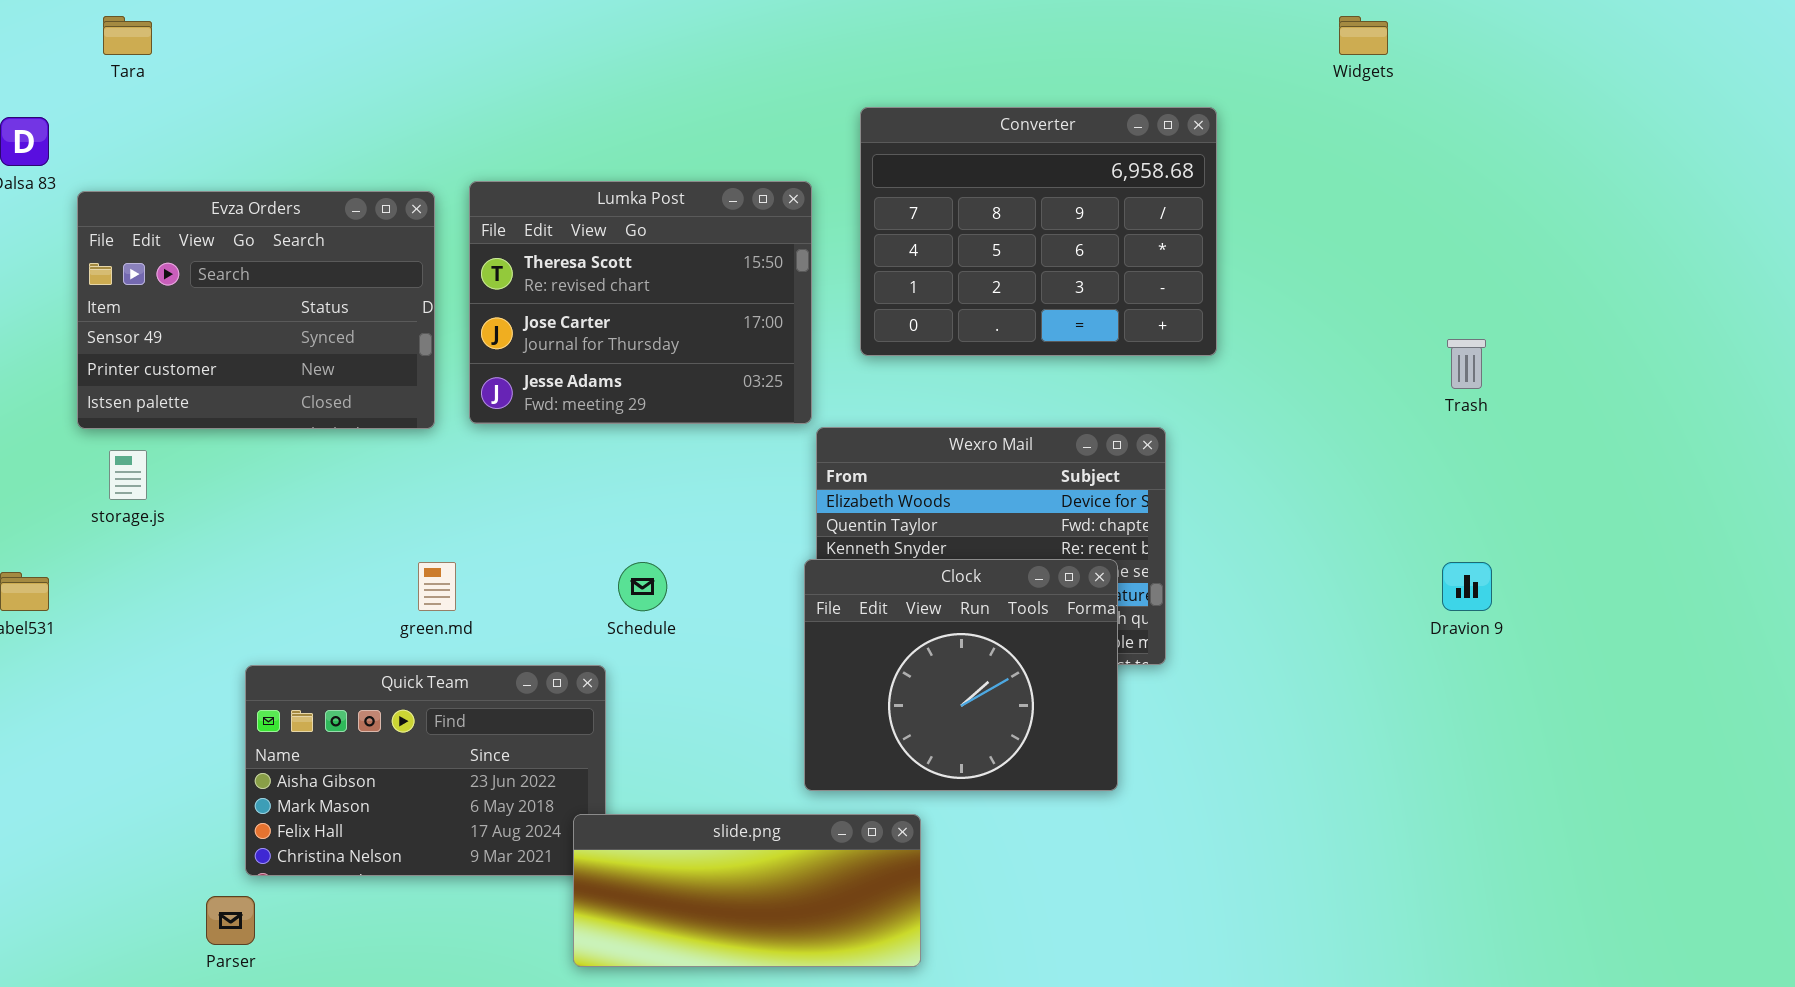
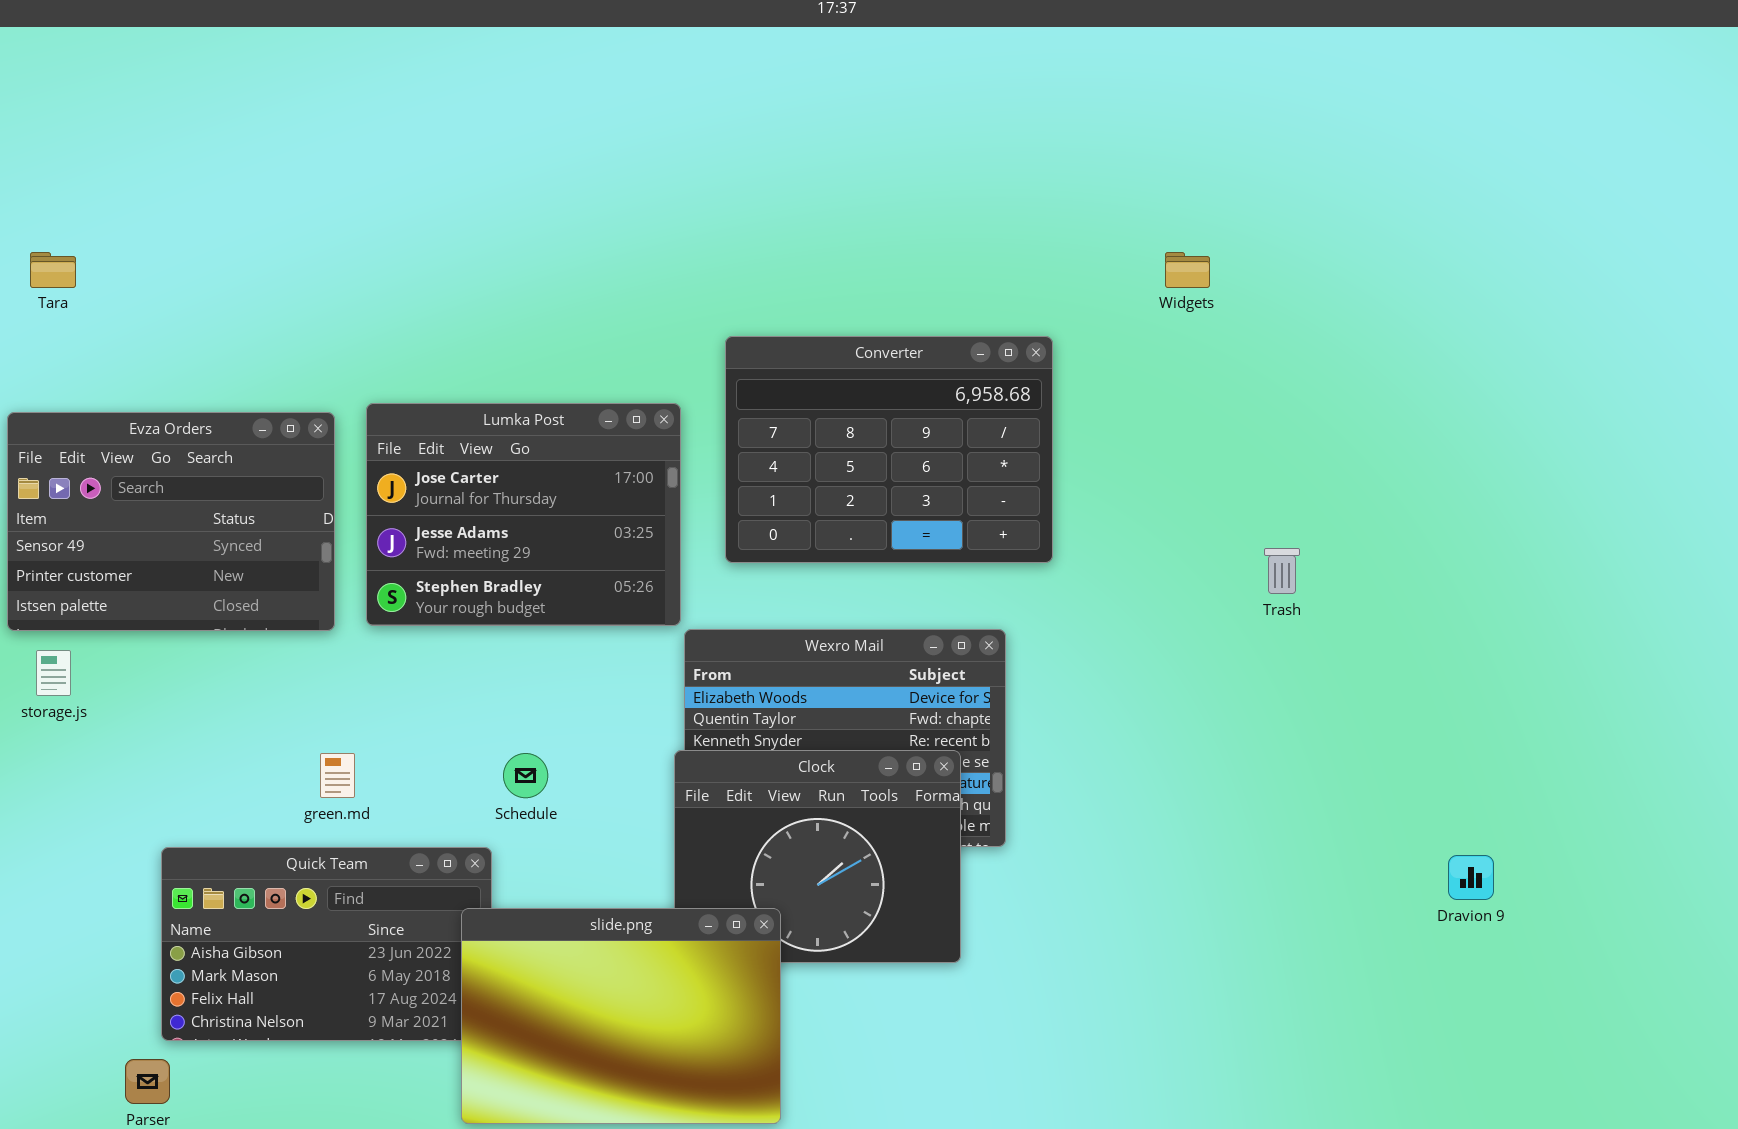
Lumka Post: [469,181,812,424] -> [366,403,681,626], scrolled down 1 row
Dravion 9: [1442,562,1492,611] -> [1448,855,1494,900], moved
slide.png: [573,814,921,967] -> [461,908,781,1124], resized

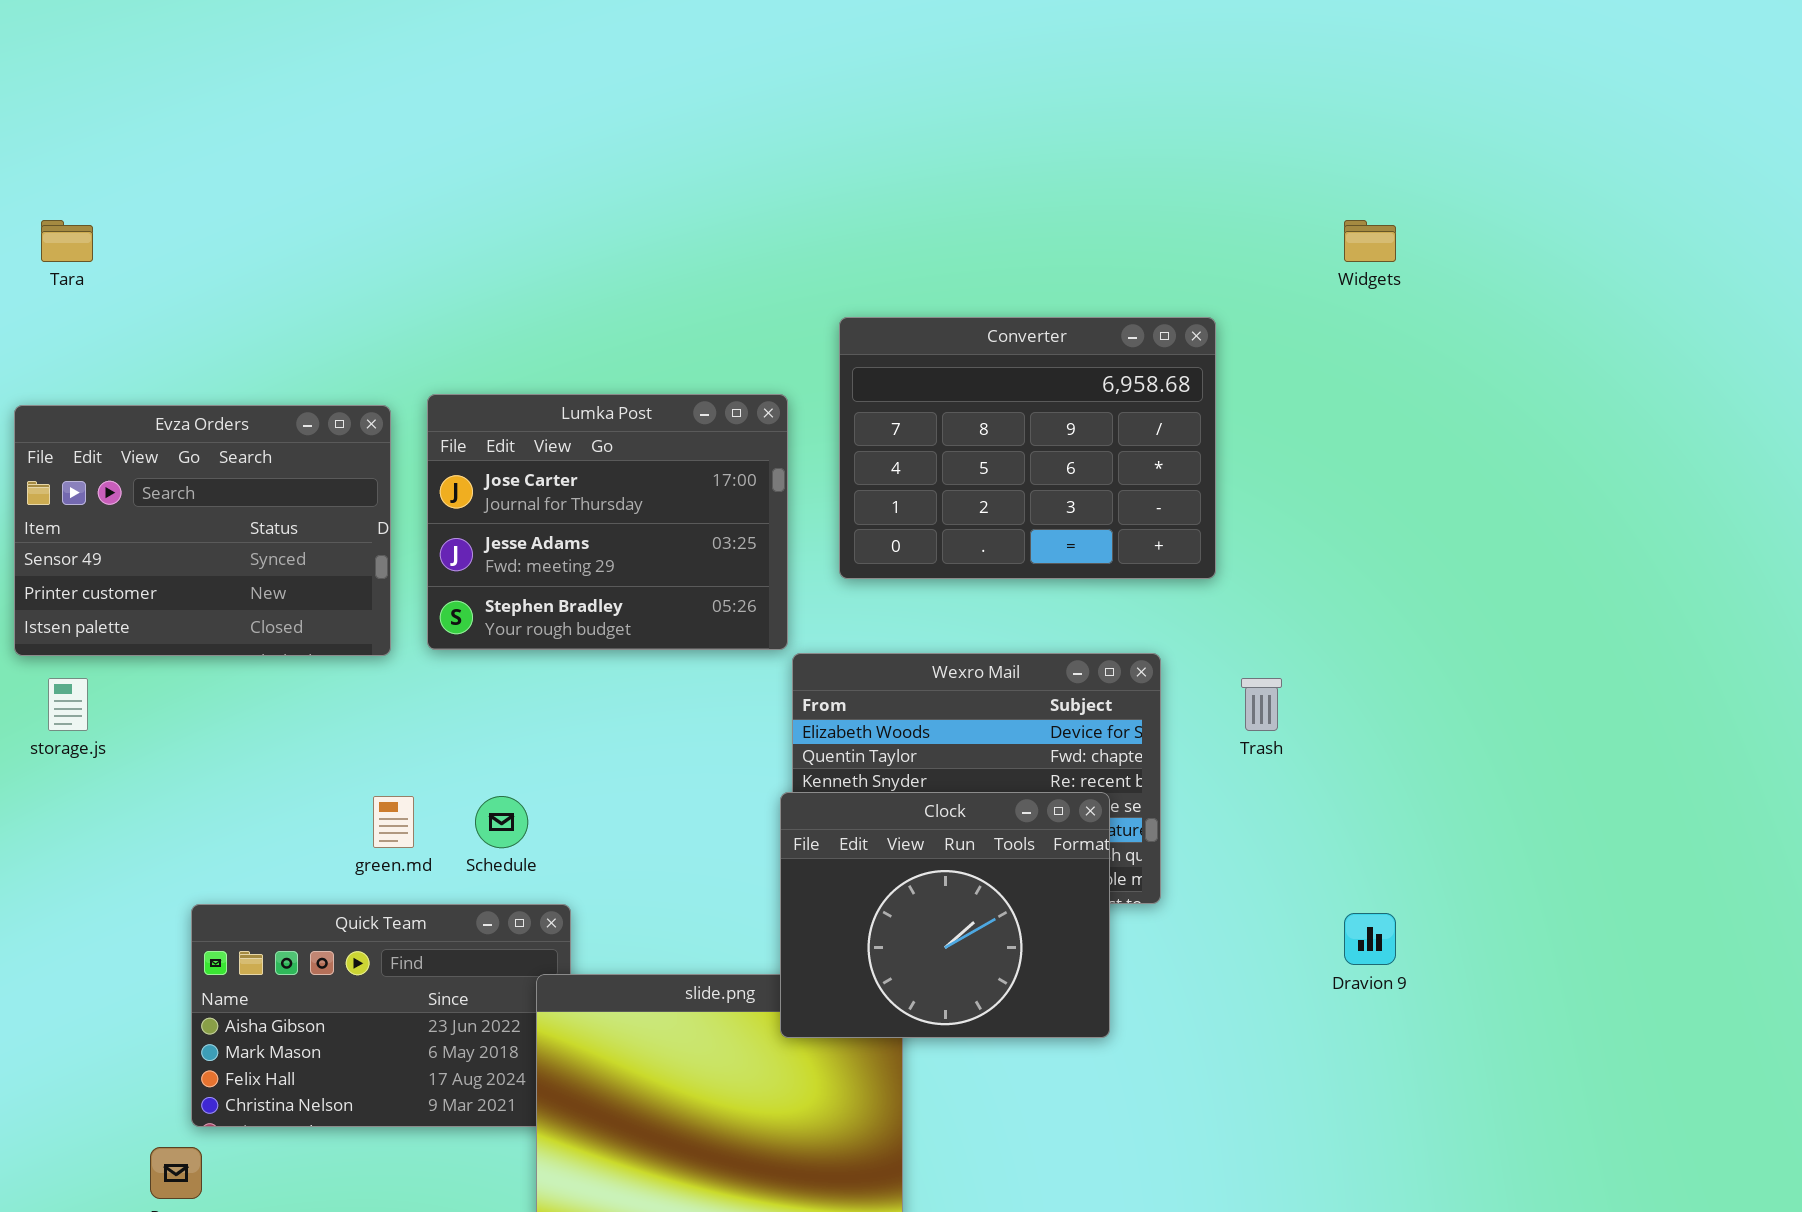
Trash: [1264,548,1300,594] -> [1241,678,1282,731], moved
Clock: [674,750,961,963] -> [780,792,1110,1038], raised
Schedule: [503,753,548,798] -> [475,796,528,848], moved
Dravion 9: [1448,855,1494,900] -> [1344,913,1396,965], moved

